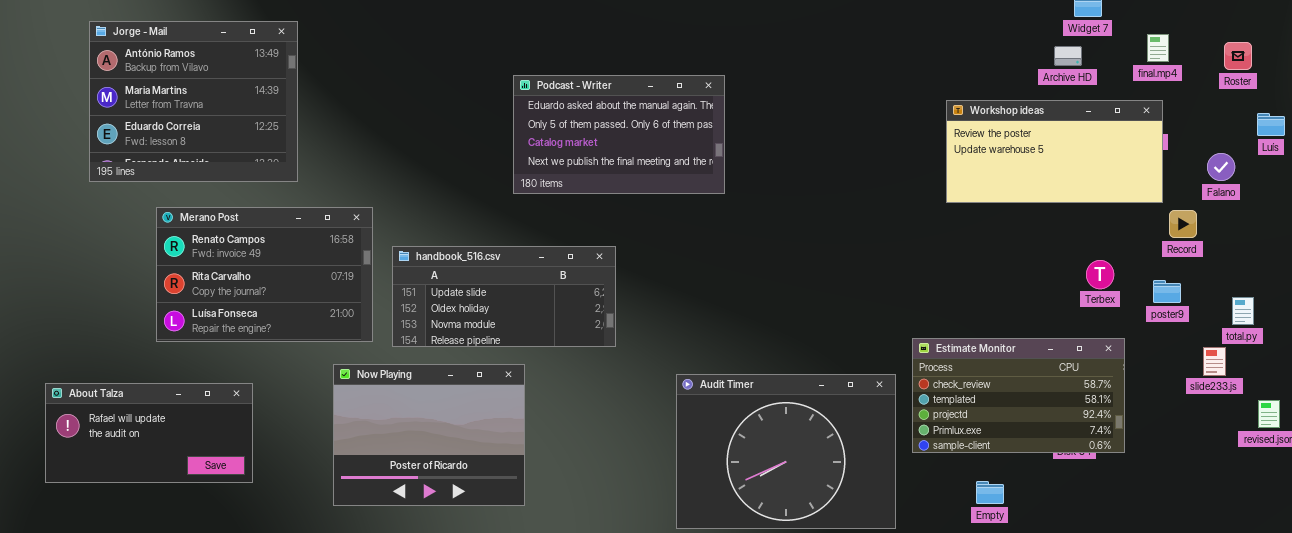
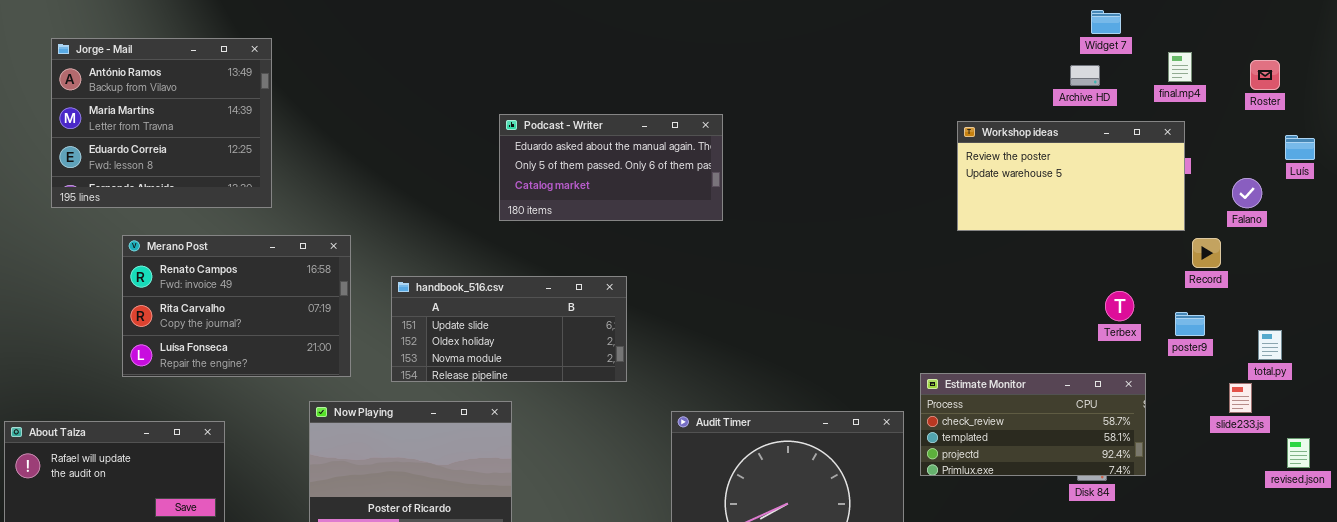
Podcast - Writer: [513,75,725,194] -> [499,114,723,221], resized
handbook_516.csv: [392,246,616,347] -> [391,276,627,382], moved
Estimate Monitor: [912,338,1125,453] -> [920,373,1146,476], resized

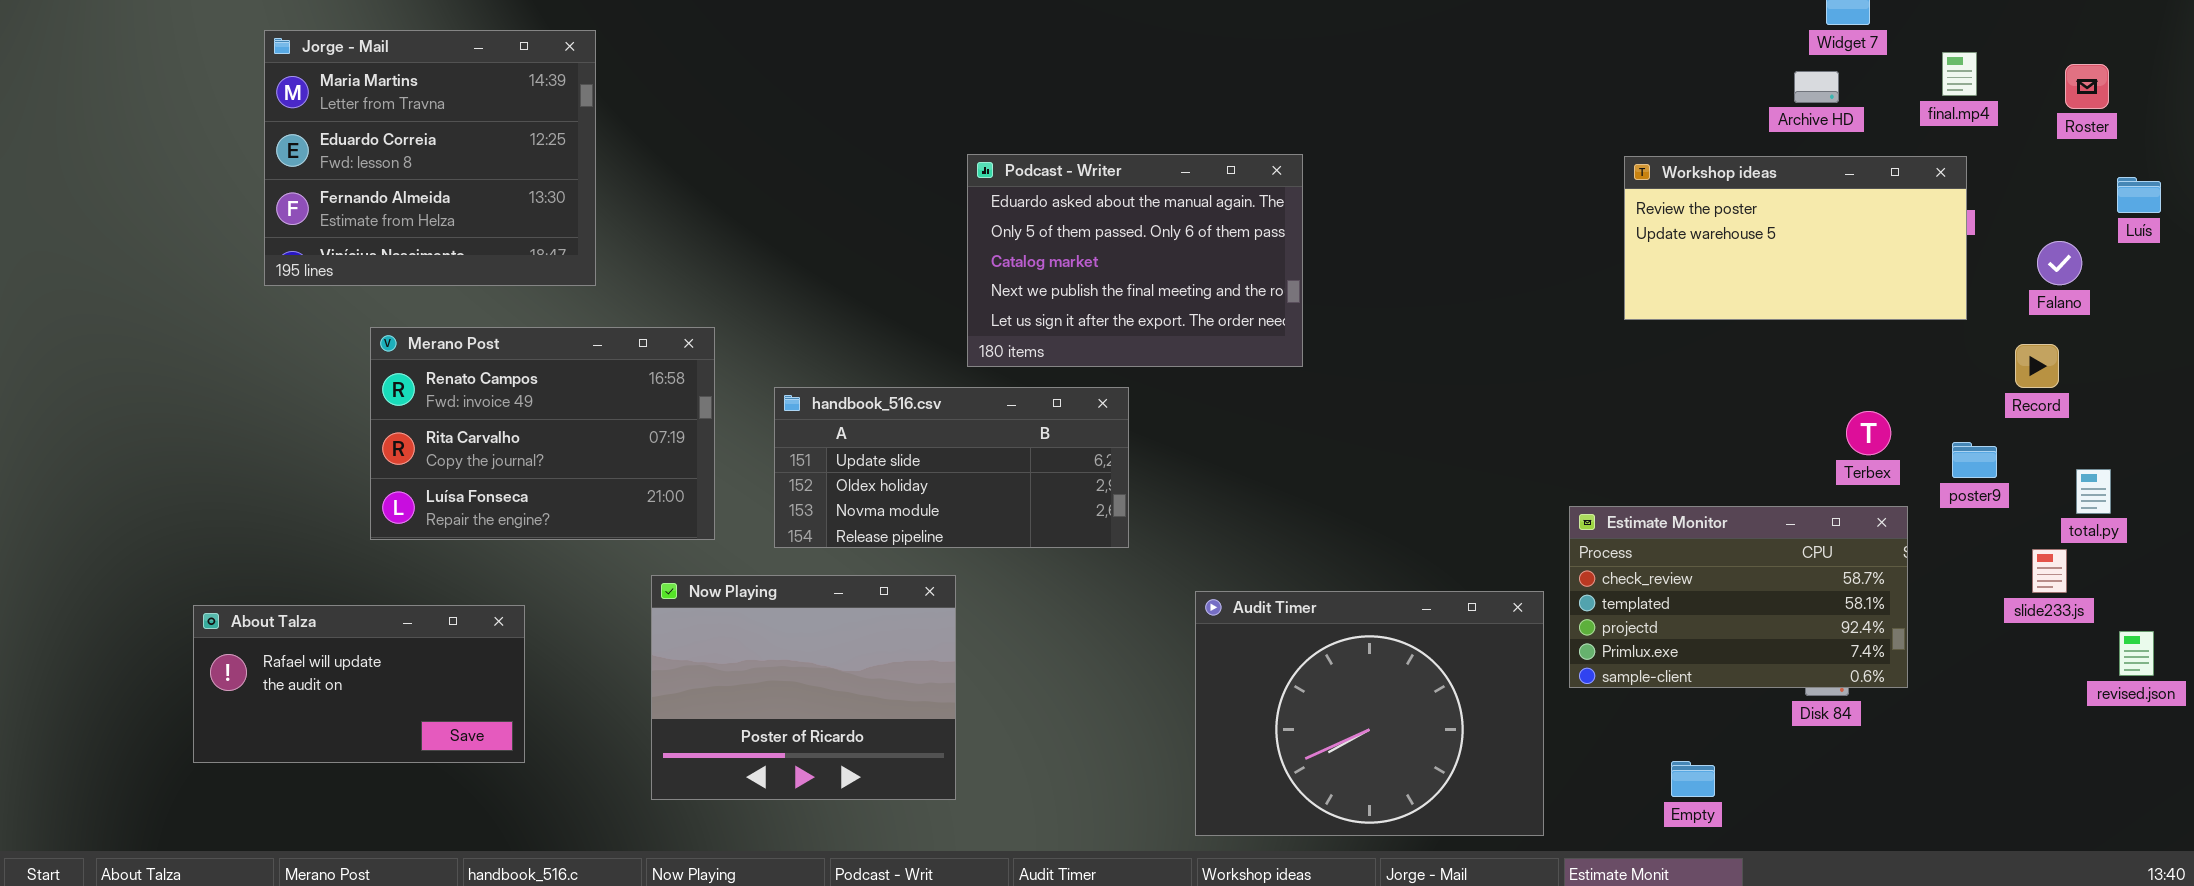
Jorge - Mail: [51,38,272,208] -> [264,30,596,286], scrolled down 1 row
Podcast - Writer: [499,114,723,221] -> [967,154,1303,367], moved, resized
Record: [1192,238,1221,268] -> [2015,344,2059,388], moved
Estimate Monitor: [920,373,1146,476] -> [1569,506,1908,688], resized

